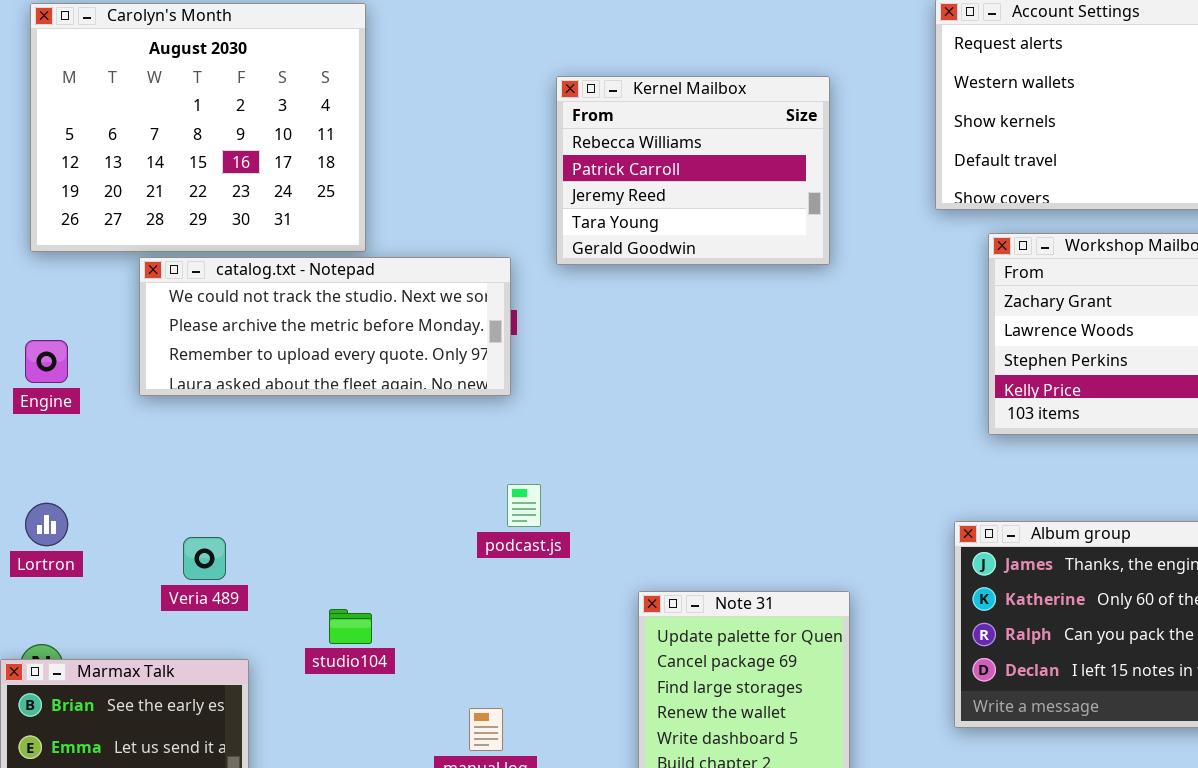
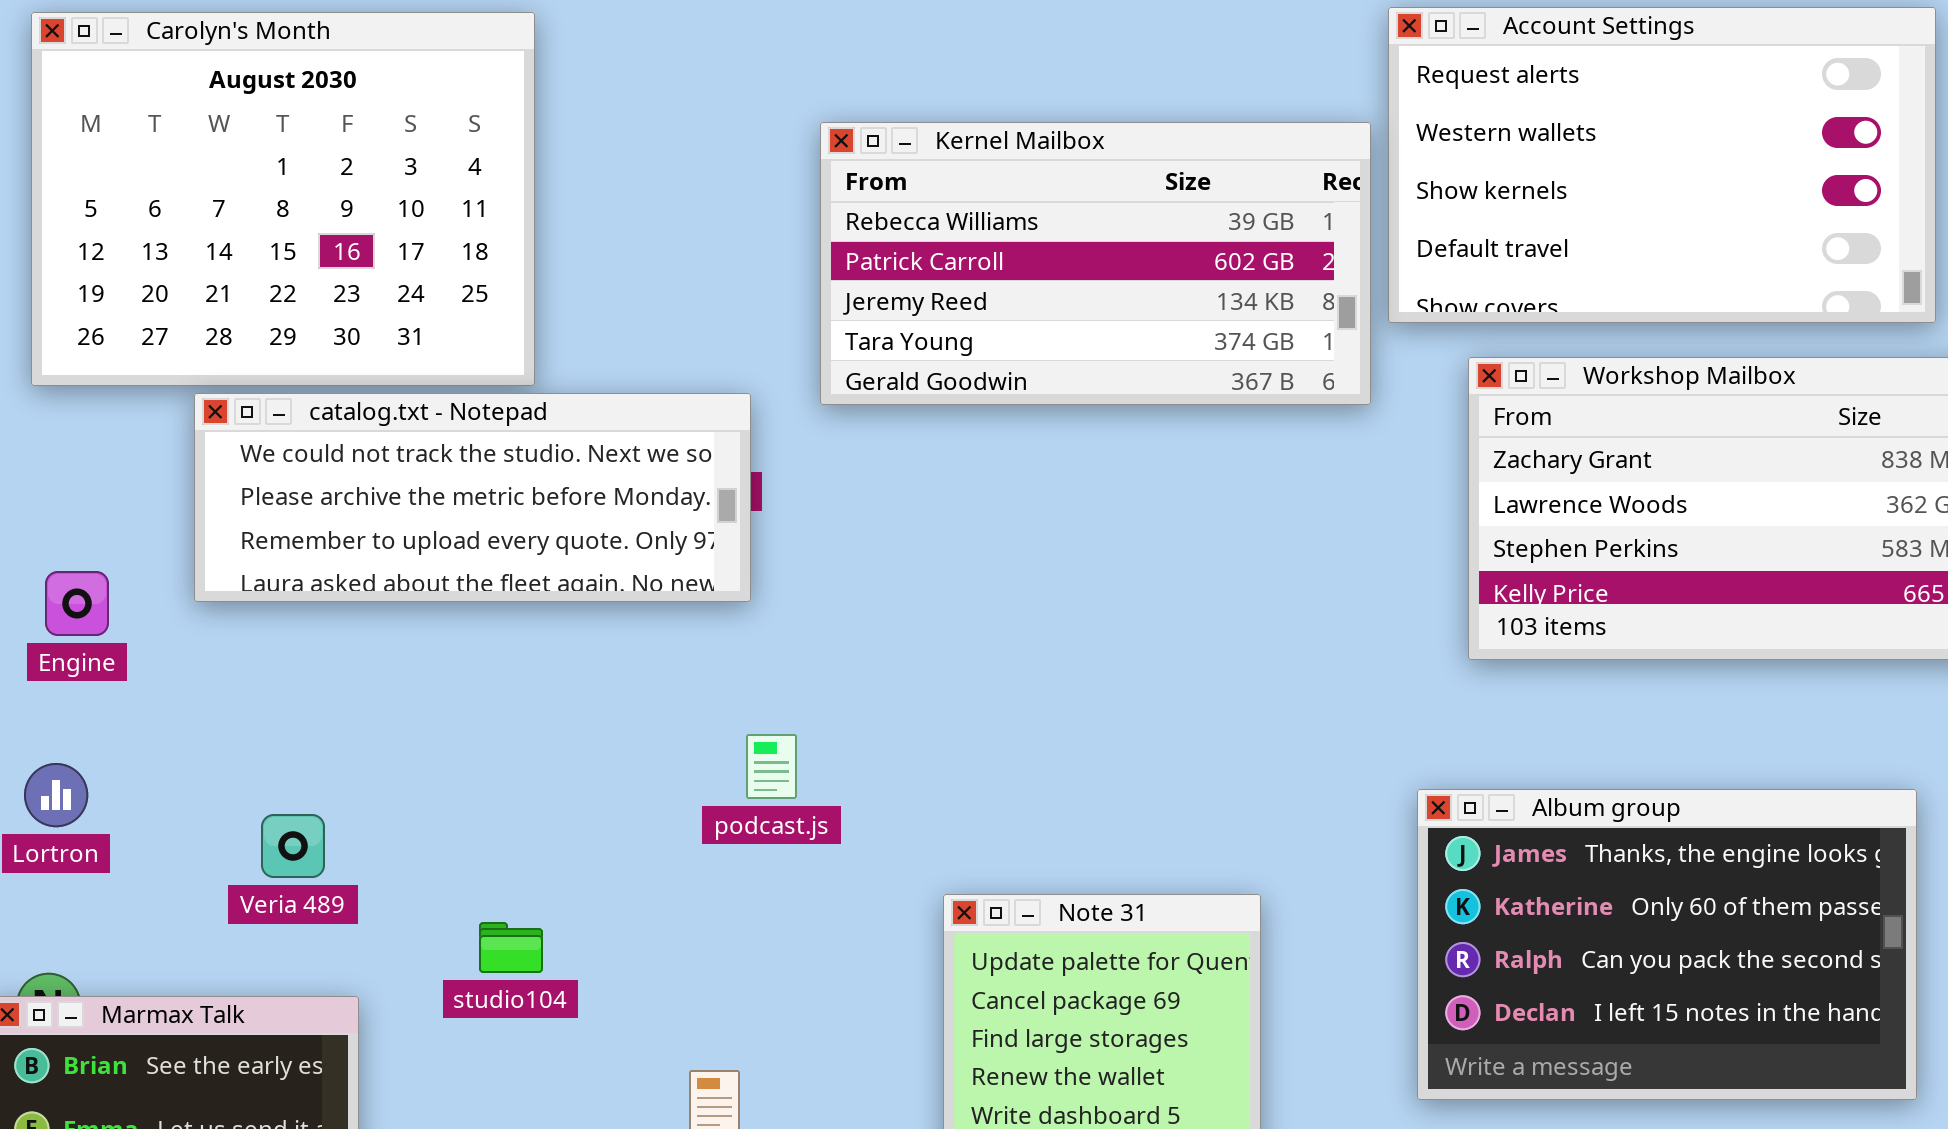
Kernel Mailbox: [556,76,830,265] -> [820,122,1371,405], resized
Engine: [25,340,68,383] -> [45,571,109,636], moved

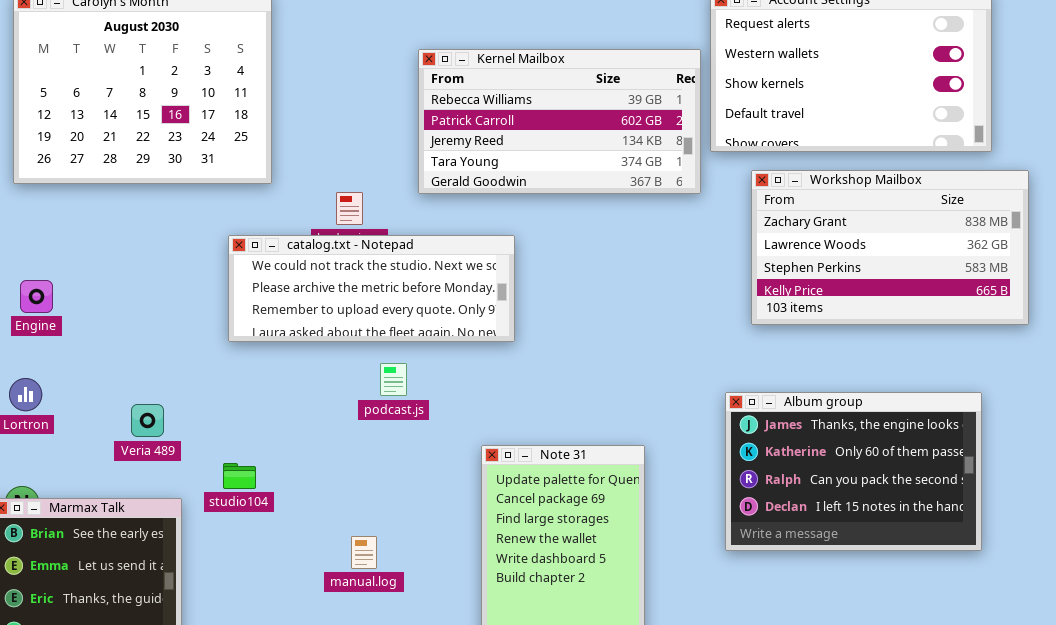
catalog.txt - Notepad: [194,393,751,602] -> [228,235,515,342], moved
studio104: [479,922,543,973] -> [223,463,256,489], moved

